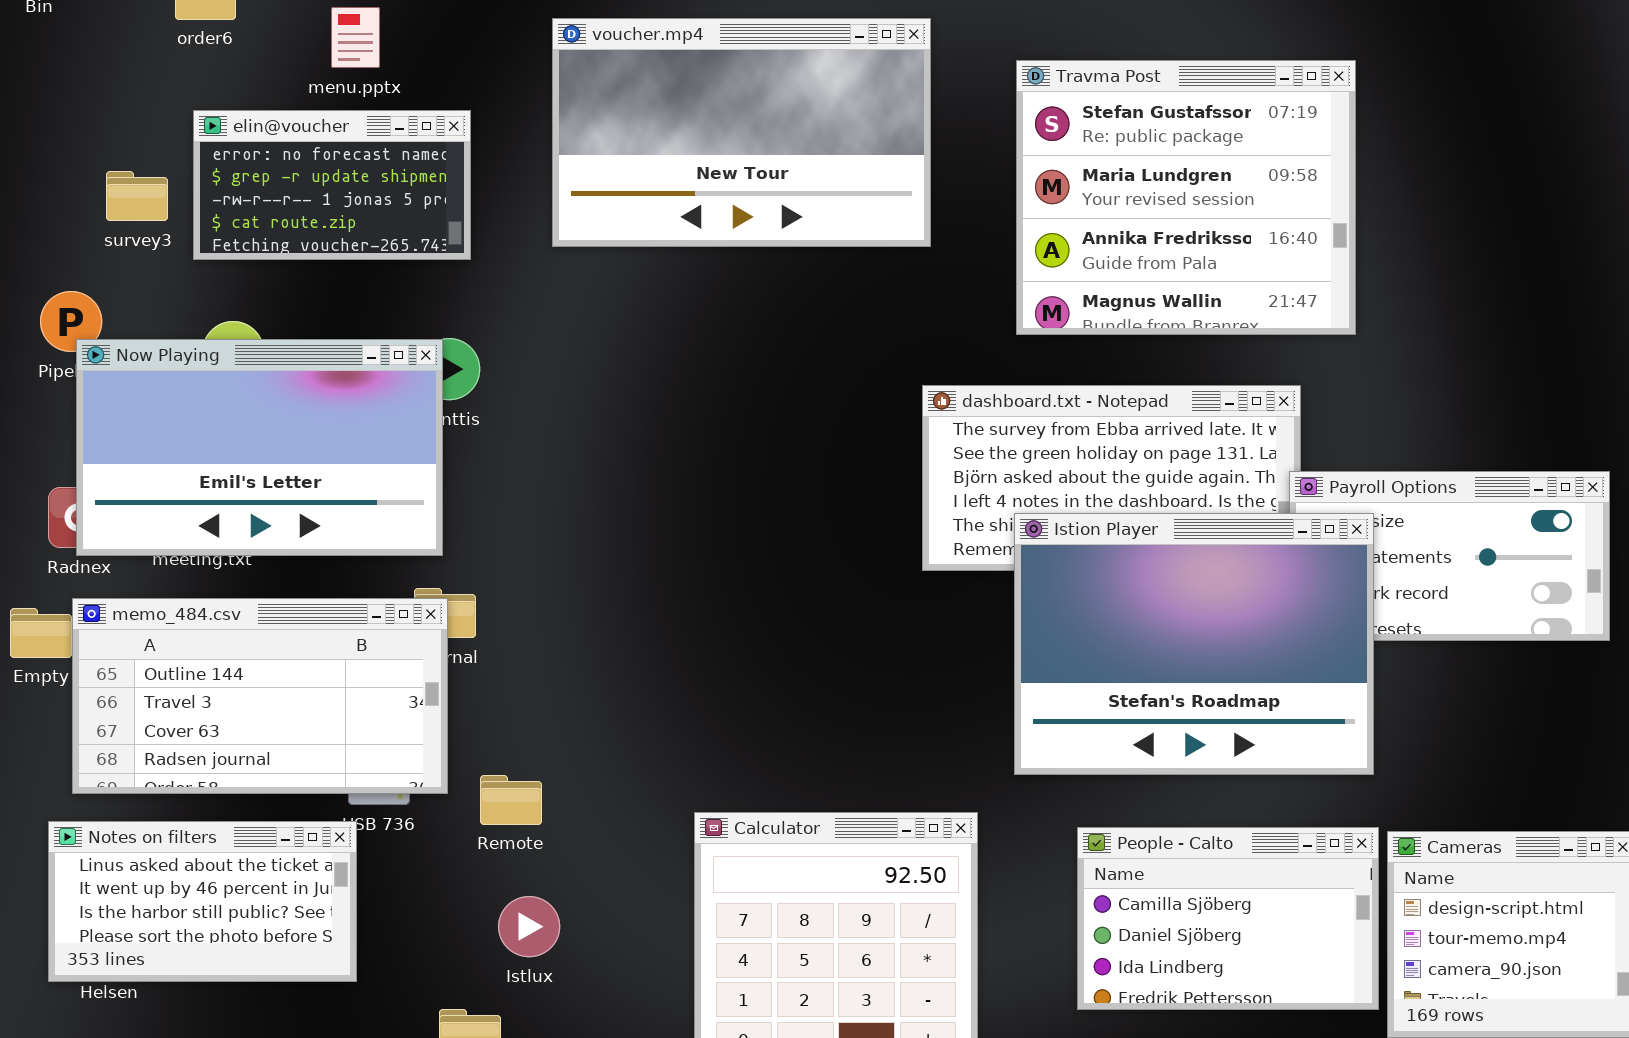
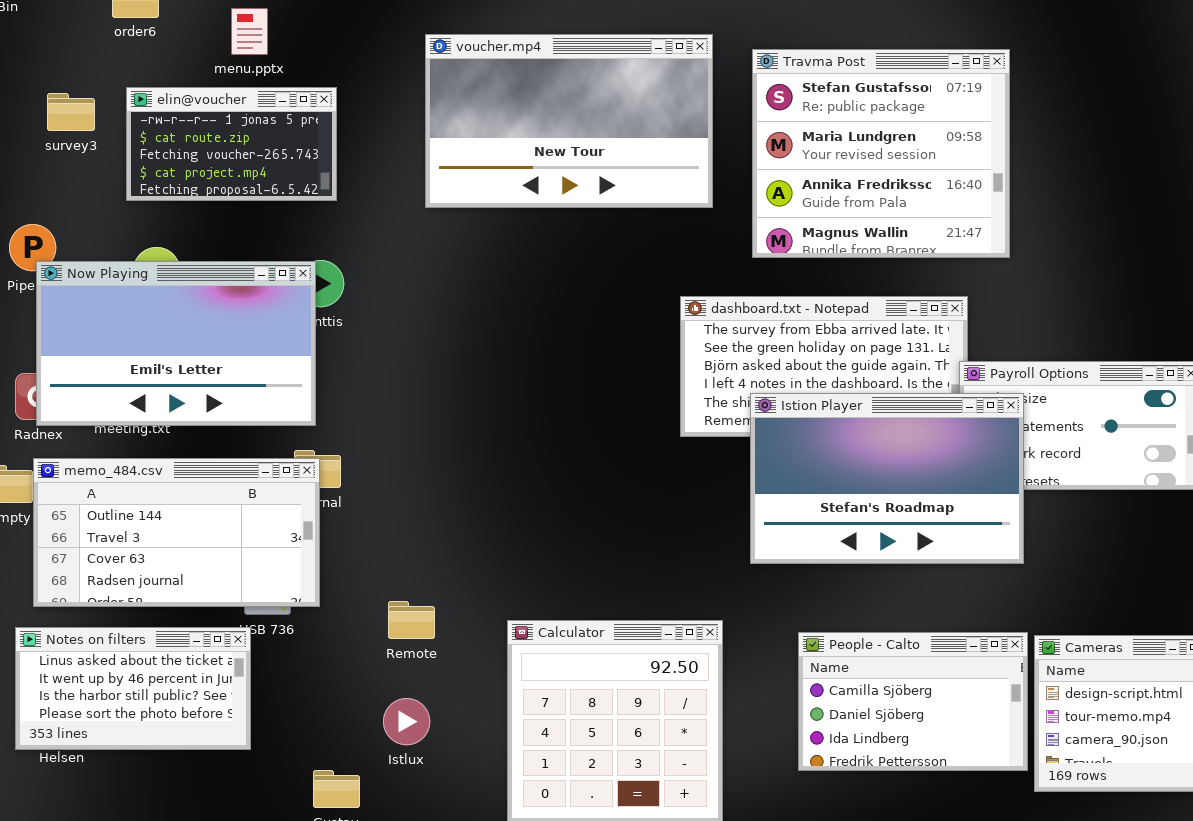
voucher.mp4: [552,18,931,247] -> [425,34,713,208], moved
elin@voucher: [193,110,471,260] -> [126,87,337,201], scrolled down 2 rows
survey3: [106,171,168,221] -> [47,93,95,131], moved
Istion Player: [1014,513,1374,775] -> [750,393,1024,564], resized
Remote: [480,775,542,825] -> [388,601,435,639], moved
Istlux: [498,896,560,957] -> [383,698,430,745], moved

